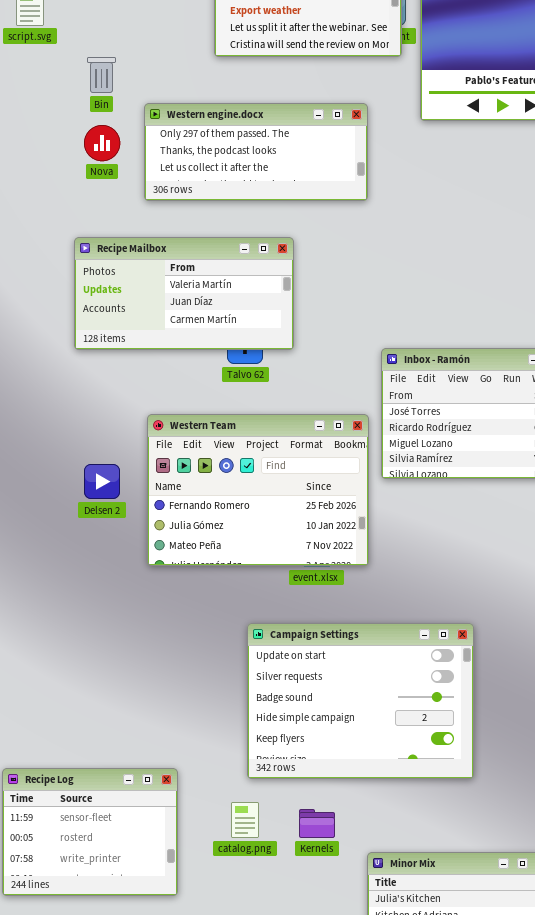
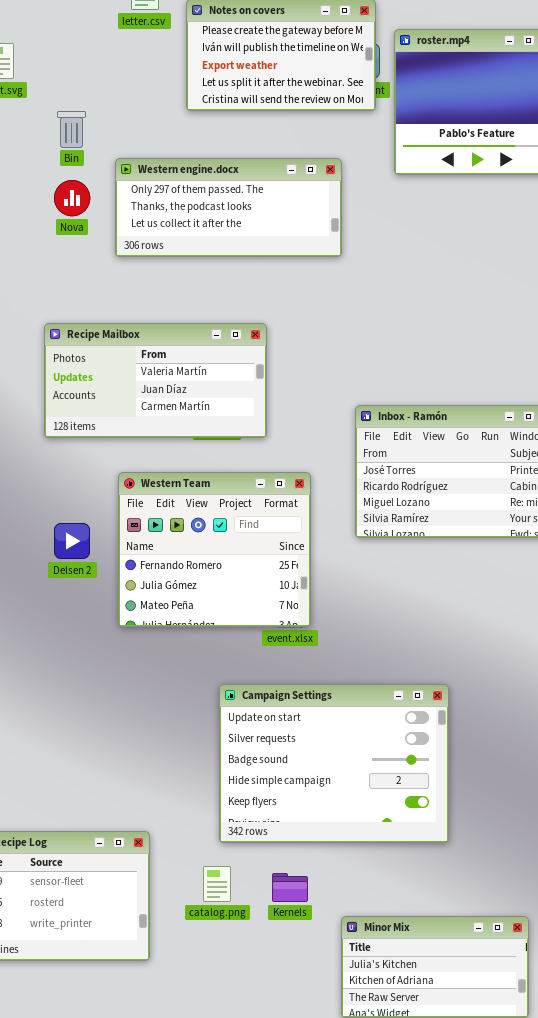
Recipe Mailbox: [74,237,294,350] -> [44,323,267,438], moved
Western Team: [147,414,369,566] -> [118,472,311,627], resized

